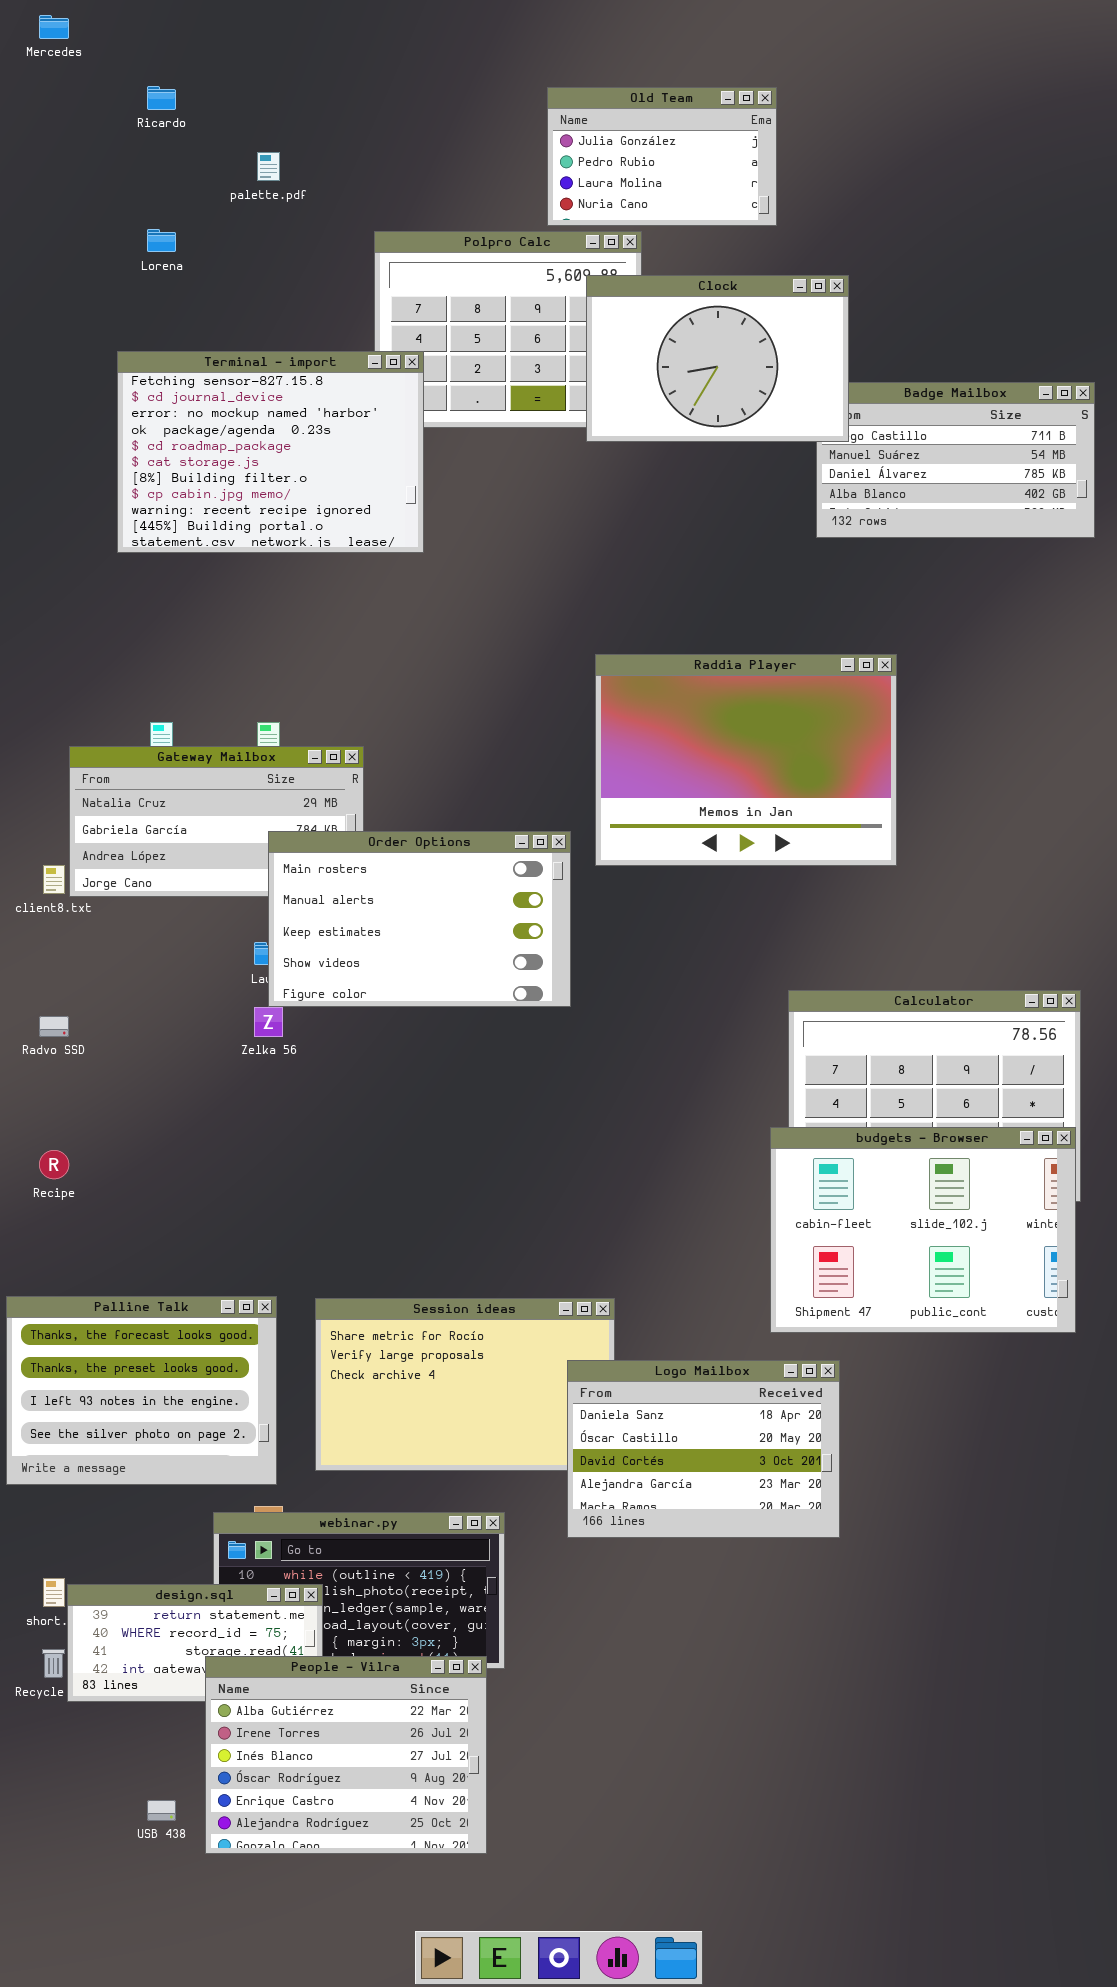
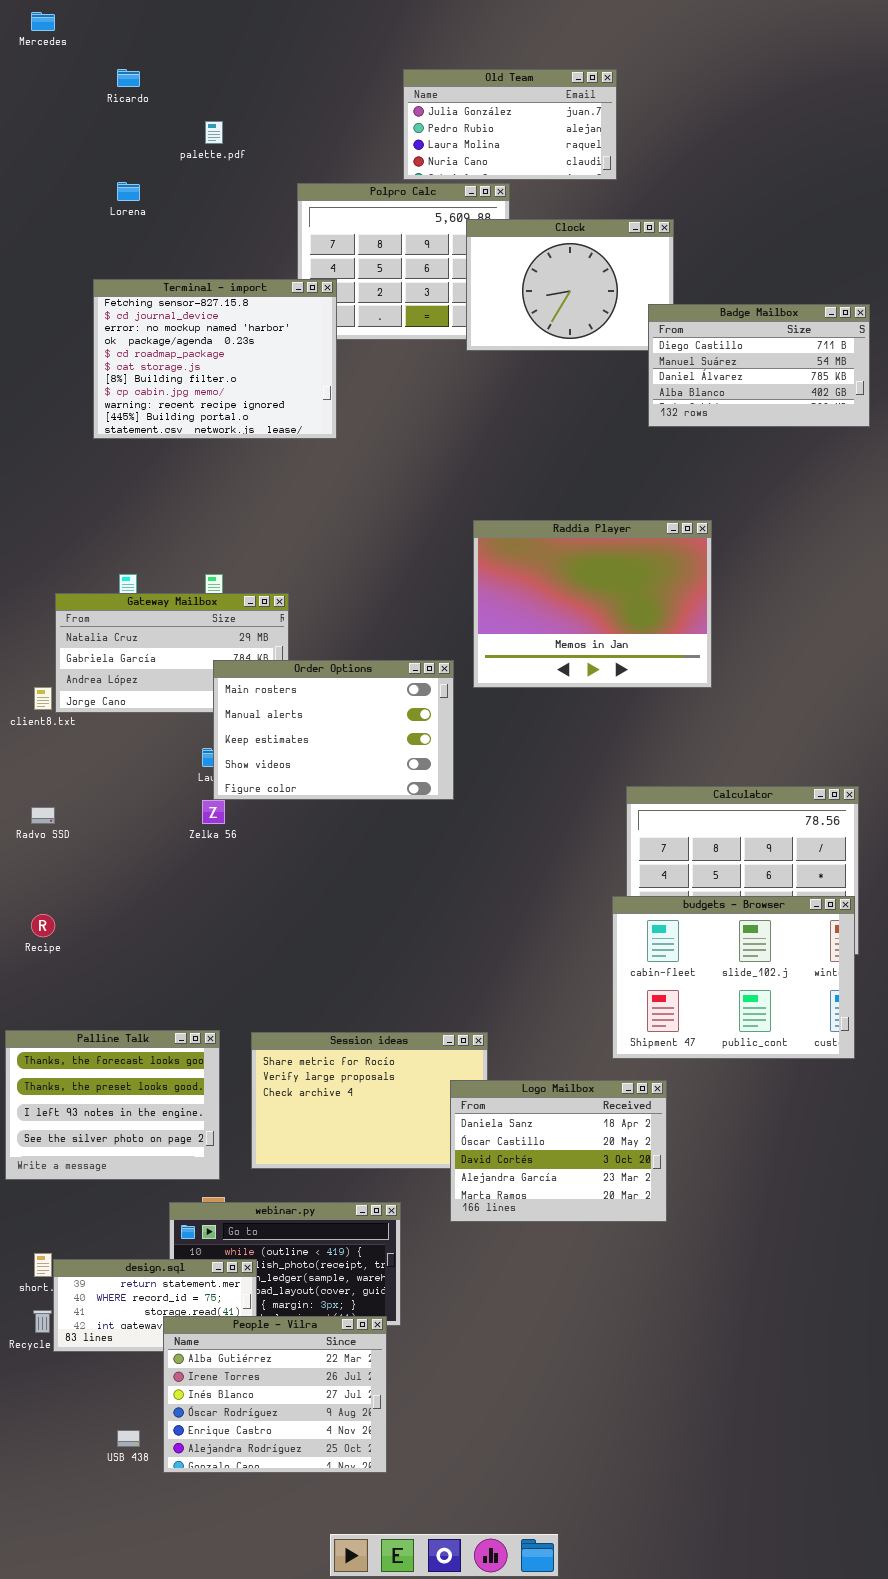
Old Team: [547,87,777,226] -> [403,69,617,180], resized
Badge Mailbox: [816,382,1095,538] -> [648,304,870,427], raised

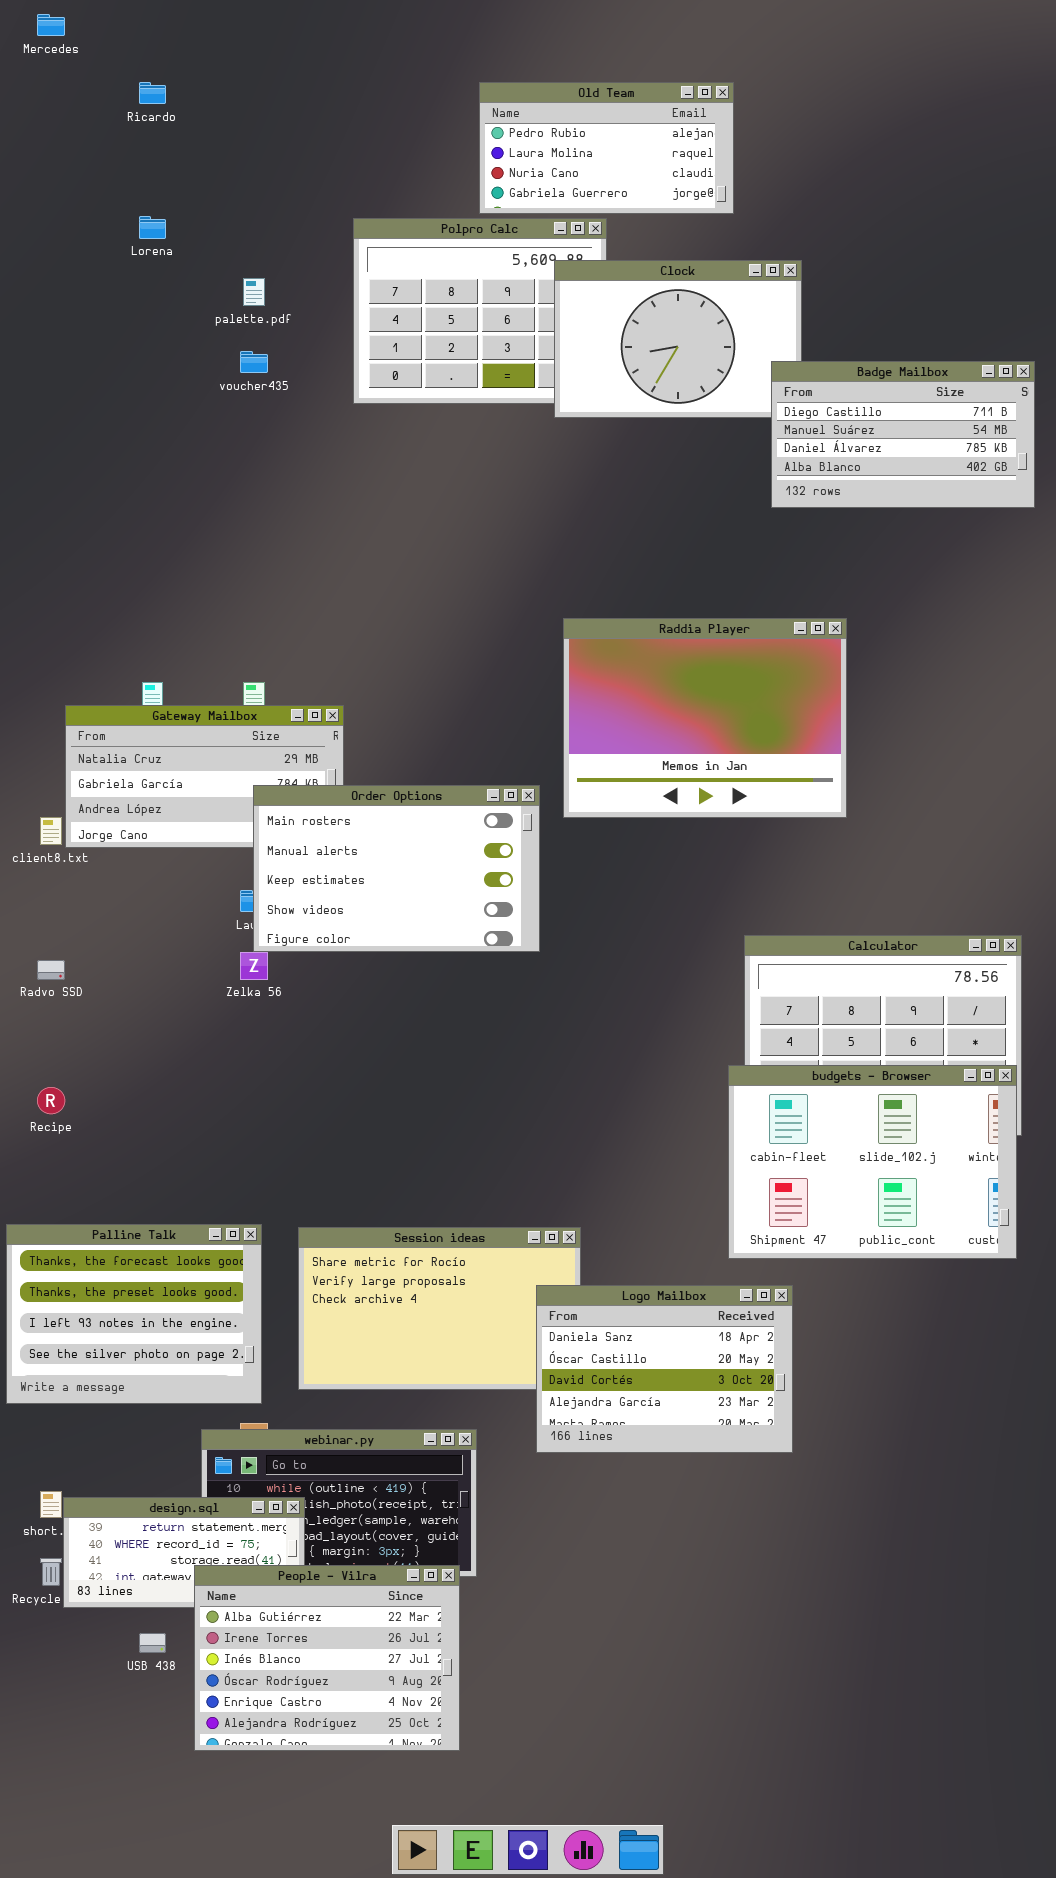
Old Team: [403,69,617,180] -> [479,82,734,214], scrolled down 1 row
palette.pdf: [205,121,223,144] -> [243,278,265,306], moved
Terminal - import: [93,279,337,439] -> none, closed
USB 438: [117,1430,140,1447] -> [139,1633,166,1653], moved

